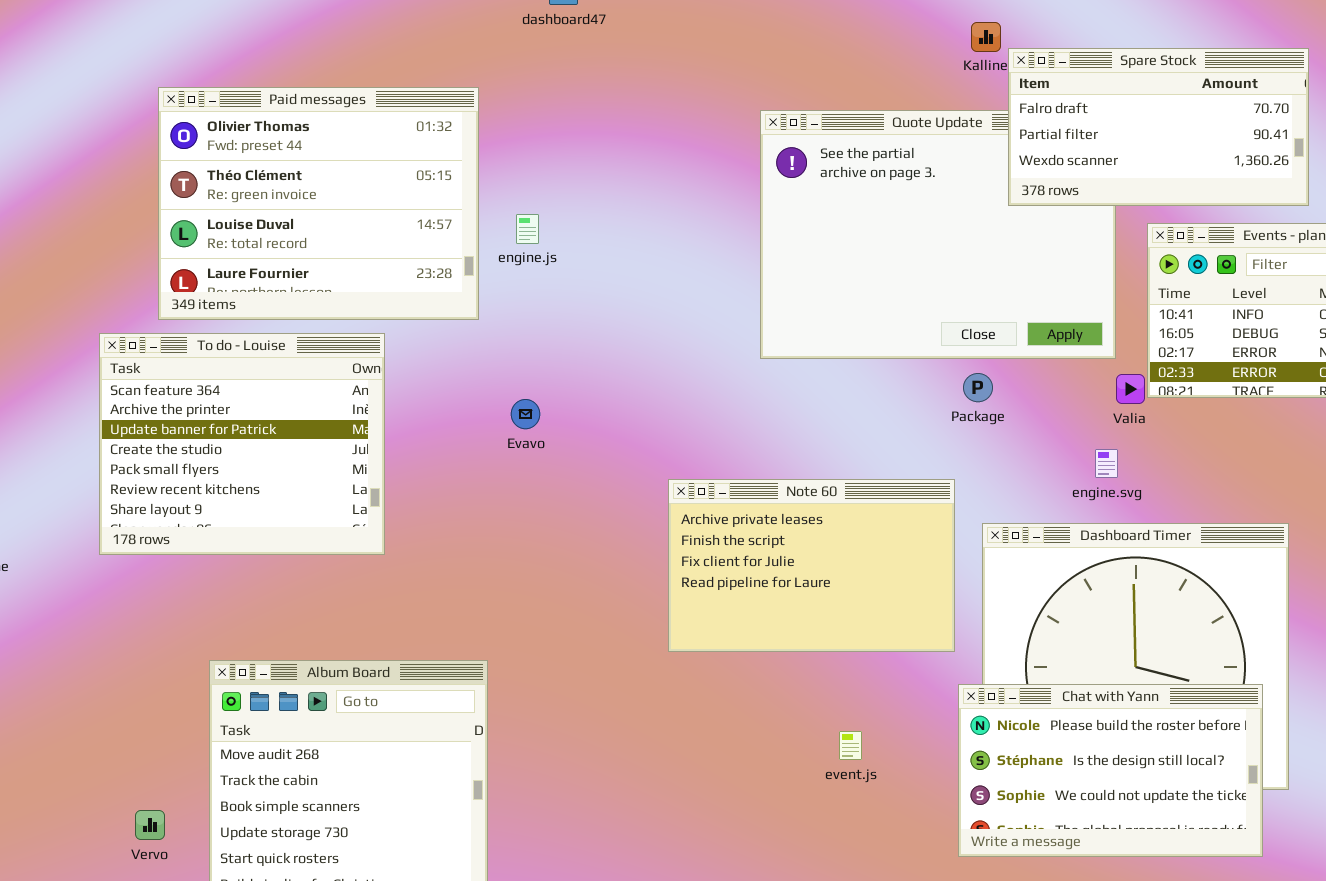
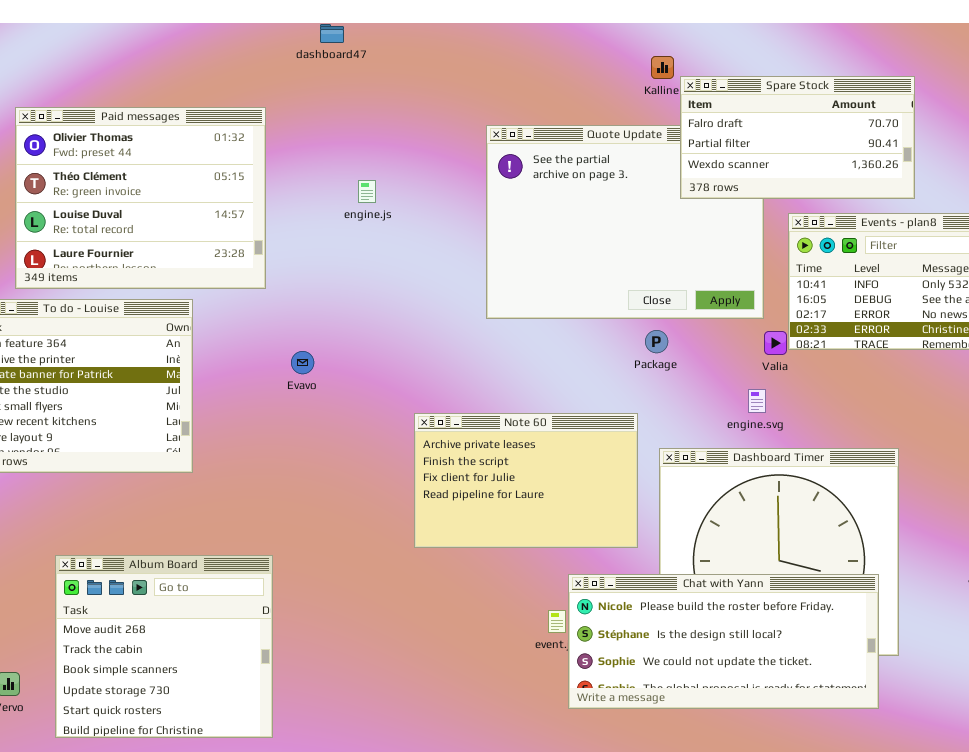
engine.js: [516,214,539,244] -> [358,180,376,203], moved
Chat with Yann: [958,684,1263,857] -> [568,574,879,709], resized

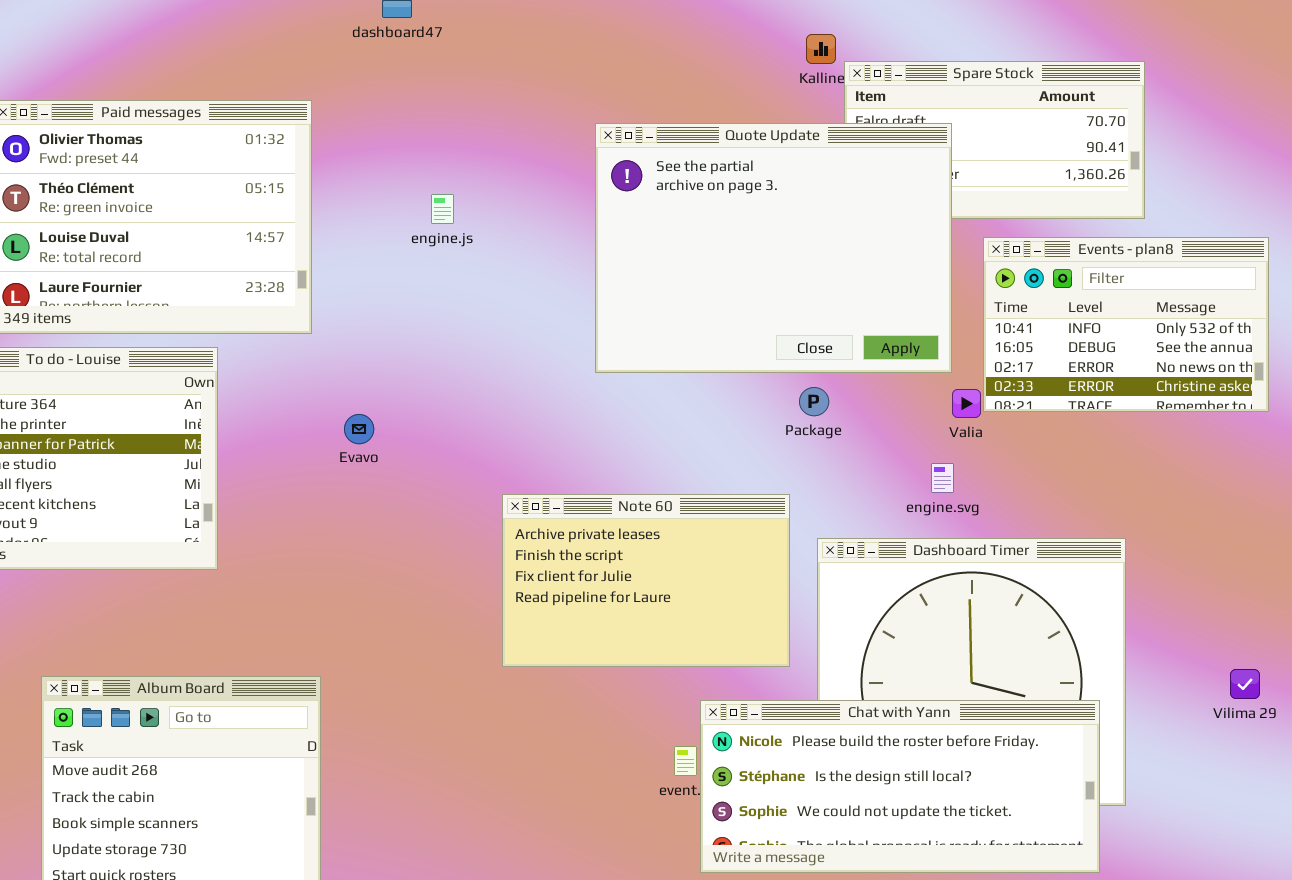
Quote Update: [486,125,764,319] -> [595,123,952,373], raised

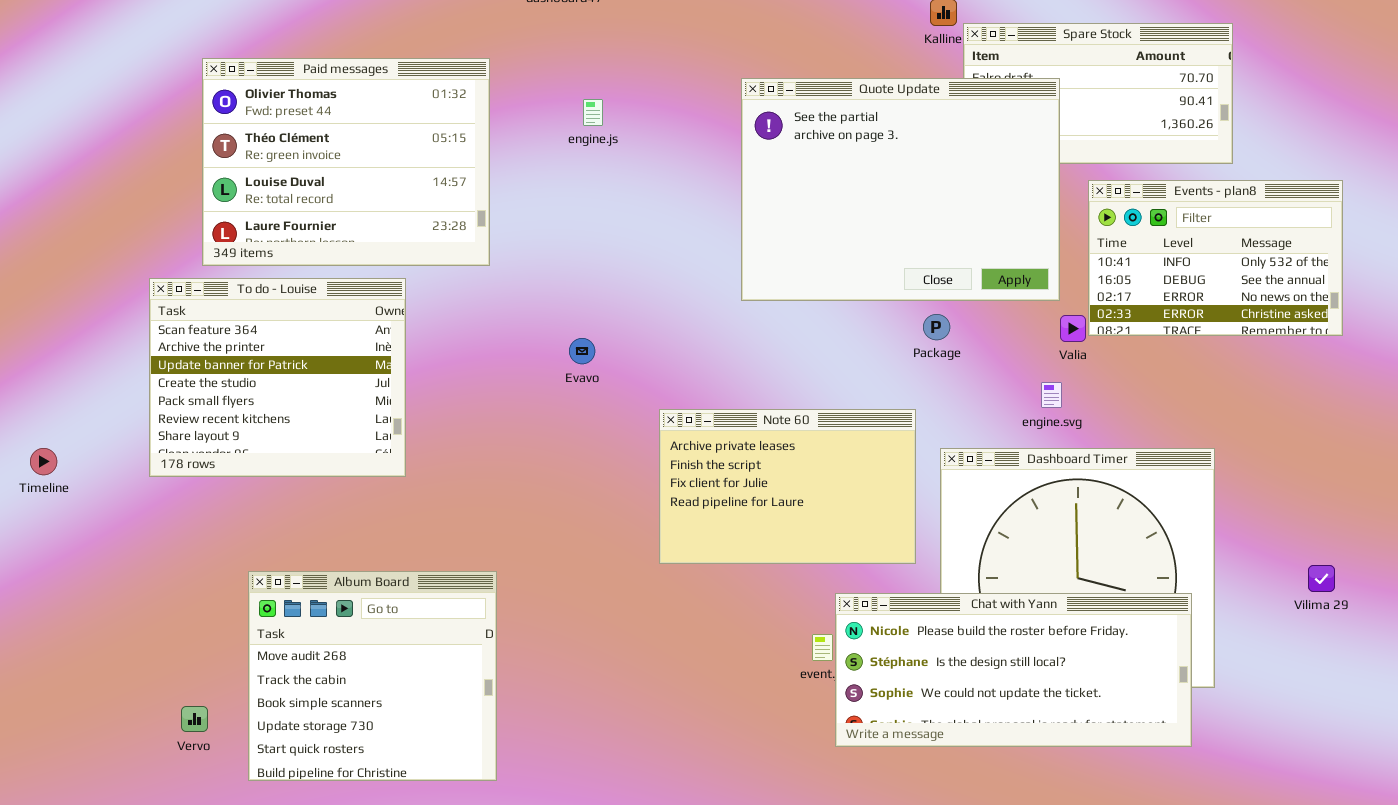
engine.js: [431,194,454,224] -> [583,99,603,126], moved
Evavo: [344,414,374,444] -> [569,338,595,364], moved

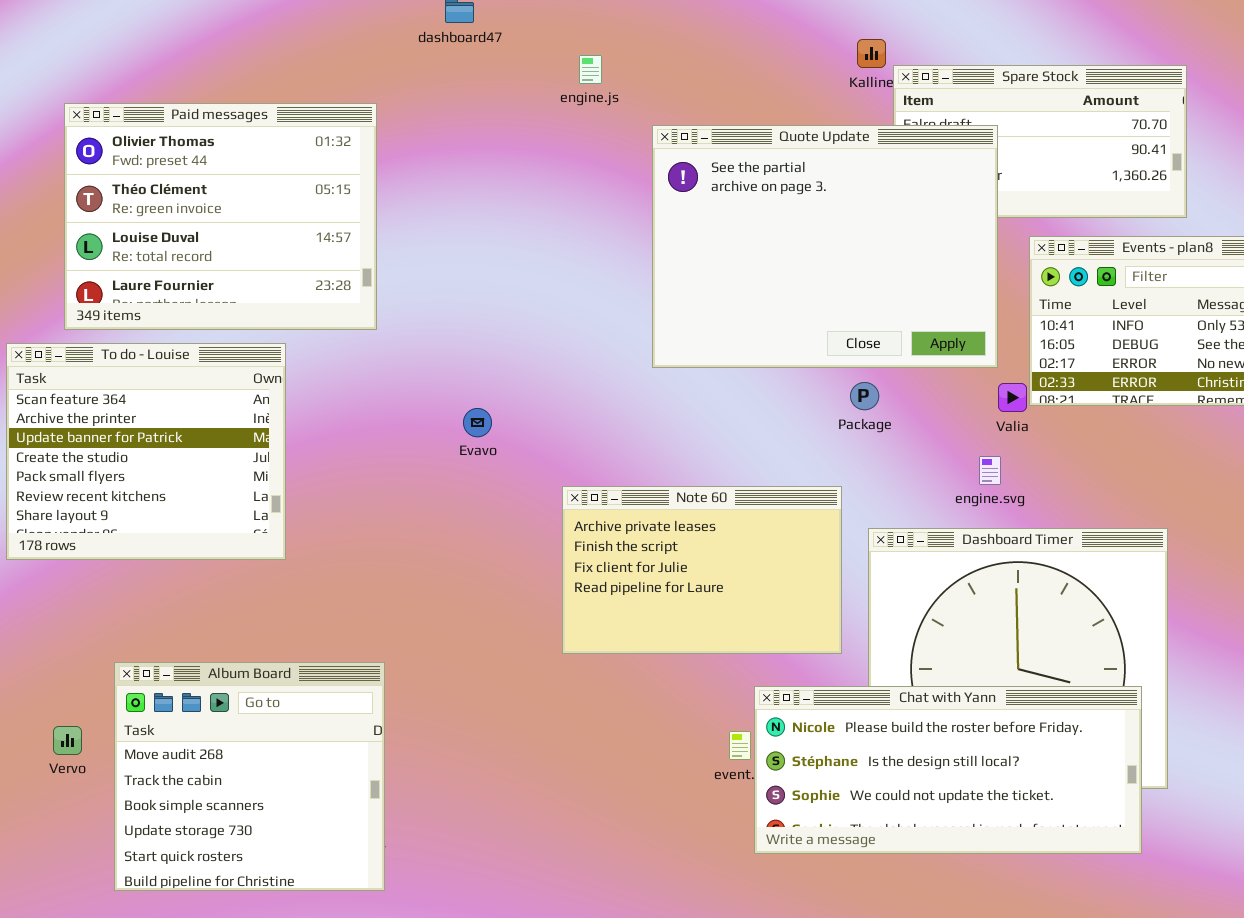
engine.js: [583,99,603,126] -> [579,55,602,84], moved
Vervo: [181,706,208,732] -> [53,726,82,755], moved

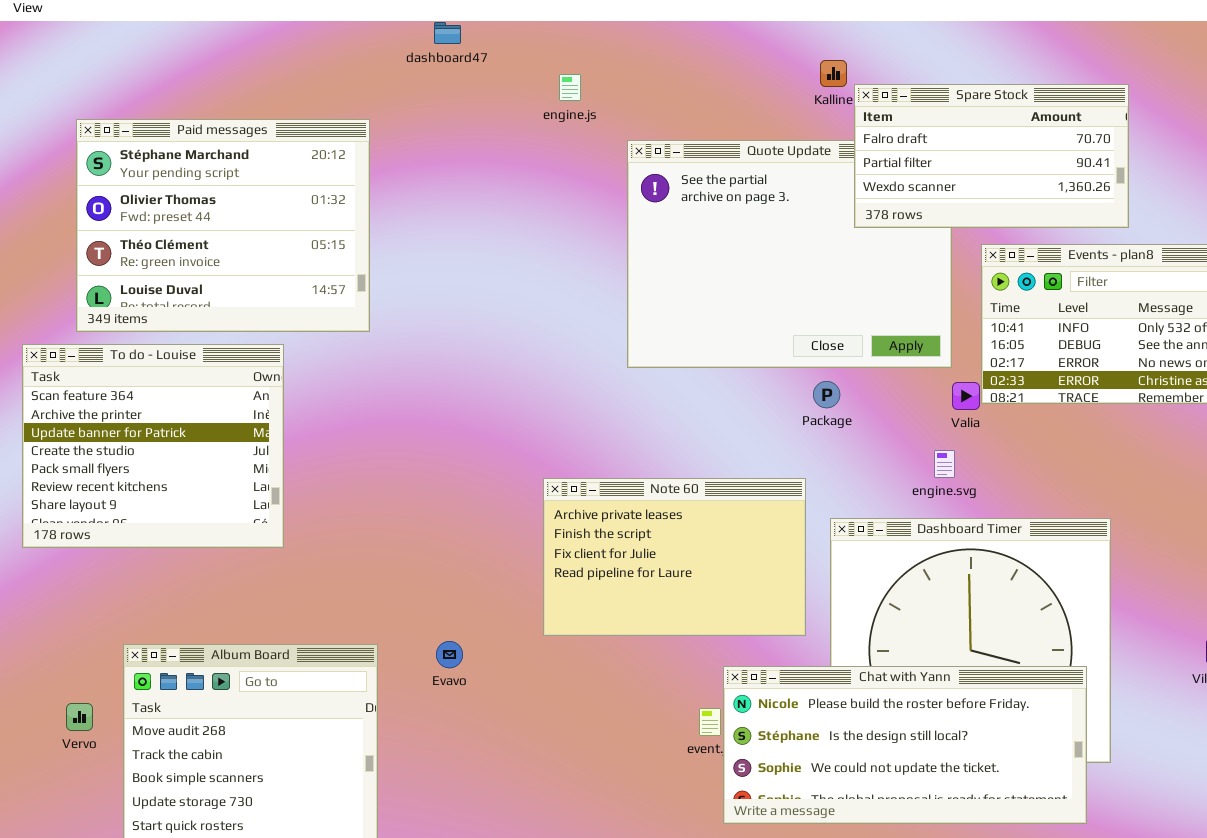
Spare Stock: [893,65,1187,218] -> [854,84,1129,228], raised
Paid messages: [64,103,377,330] -> [76,119,370,332], scrolled up 1 row
Evavo: [463,408,492,437] -> [436,641,463,668], moved

